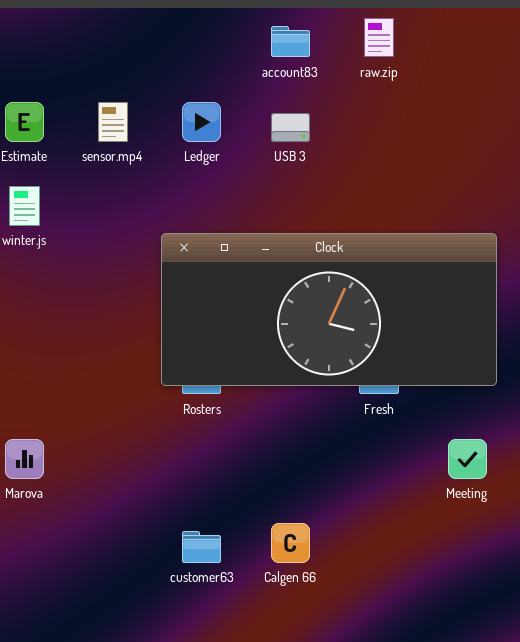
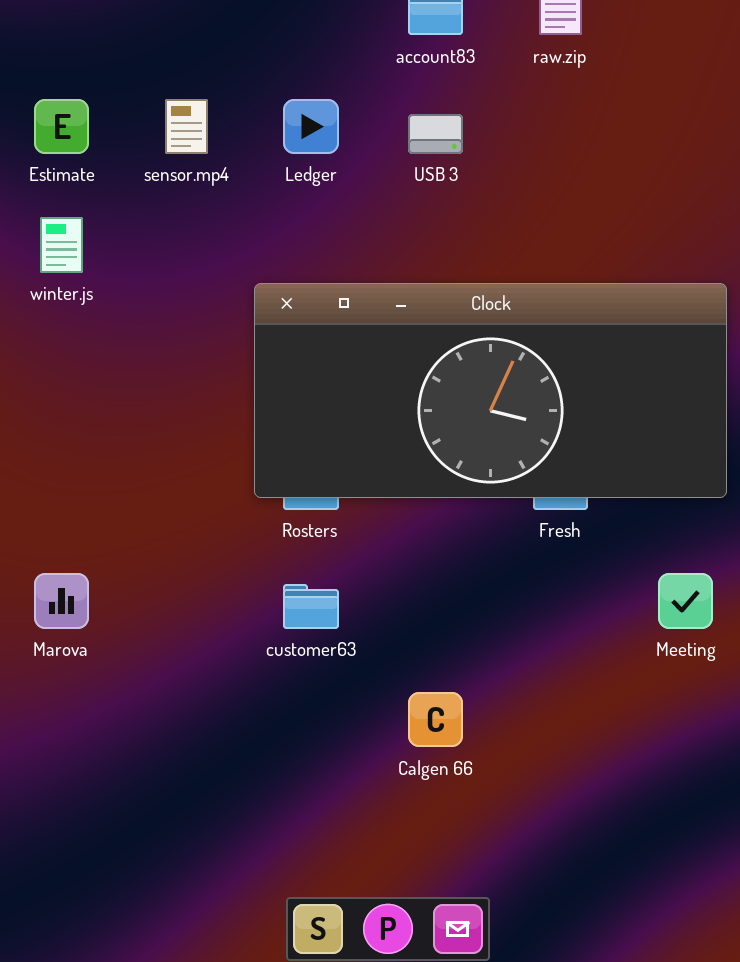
customer63: [182,531,221,563] -> [283,584,339,629], moved

